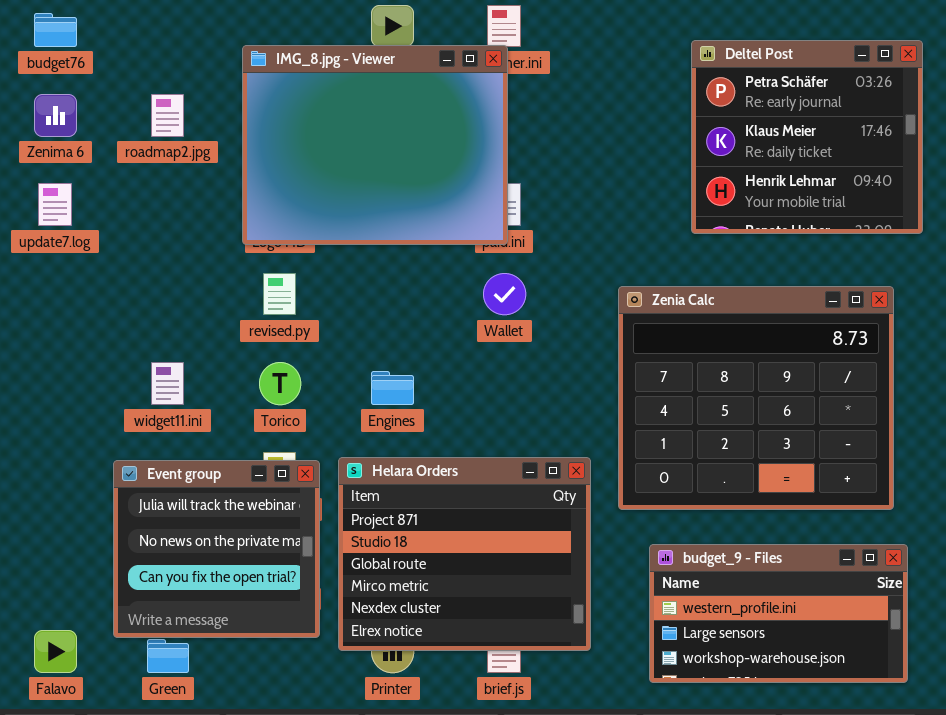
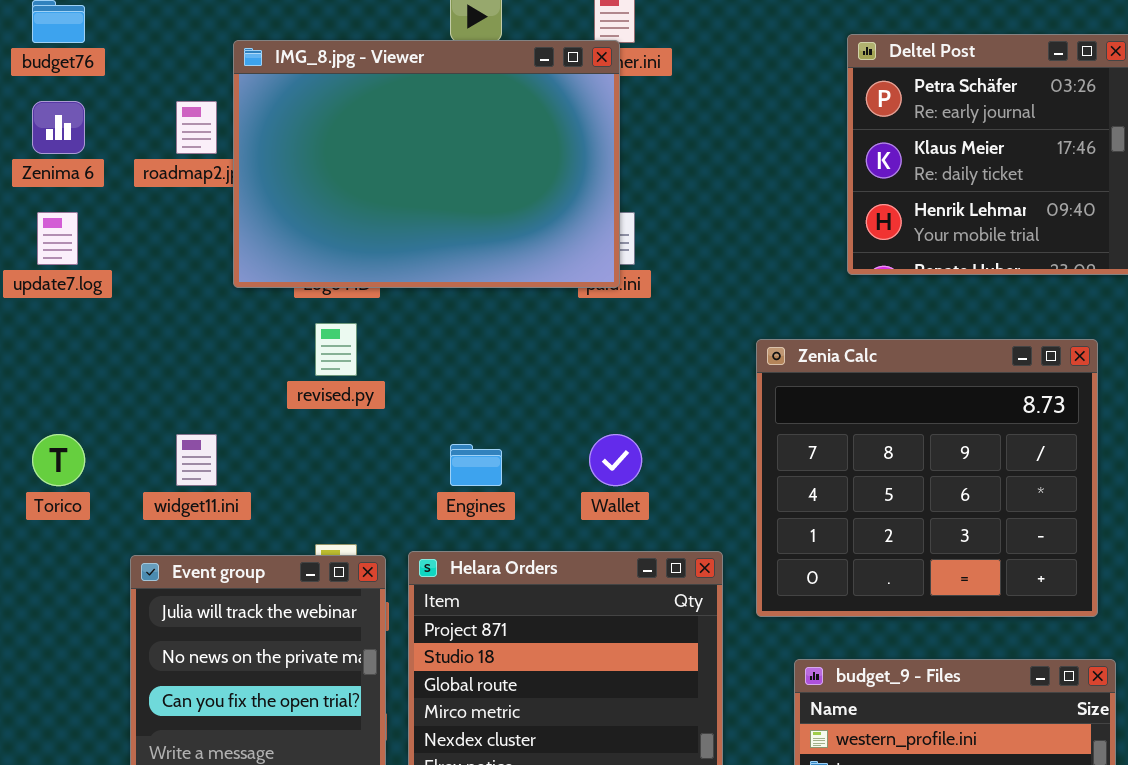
IMG_8.jpg - Viewer: [242,45,508,245] -> [233,40,620,288], resized
Wallet: [483,273,526,315] -> [589,434,642,486], moved
Torico: [259,362,301,405] -> [32,434,85,486], moved

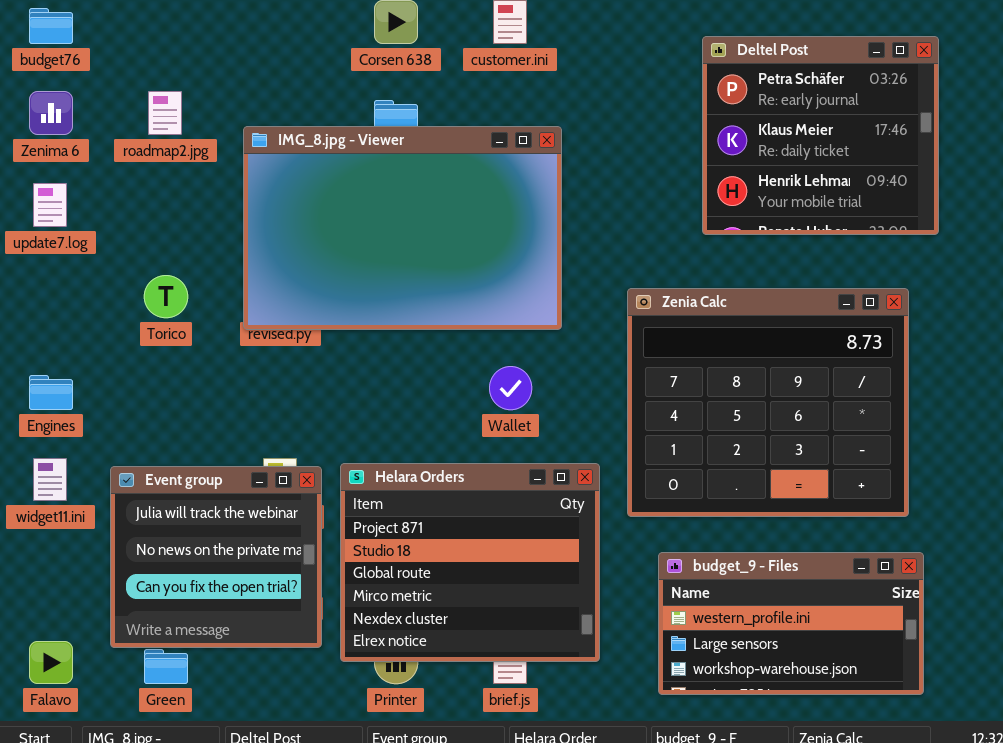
IMG_8.jpg - Viewer: [233,40,620,288] -> [243,126,562,330], moved
Torico: [32,434,85,486] -> [144,275,188,318], moved
widget11.ini: [176,434,217,486] -> [33,458,67,501], moved
Engines: [450,444,502,486] -> [29,375,73,410], moved

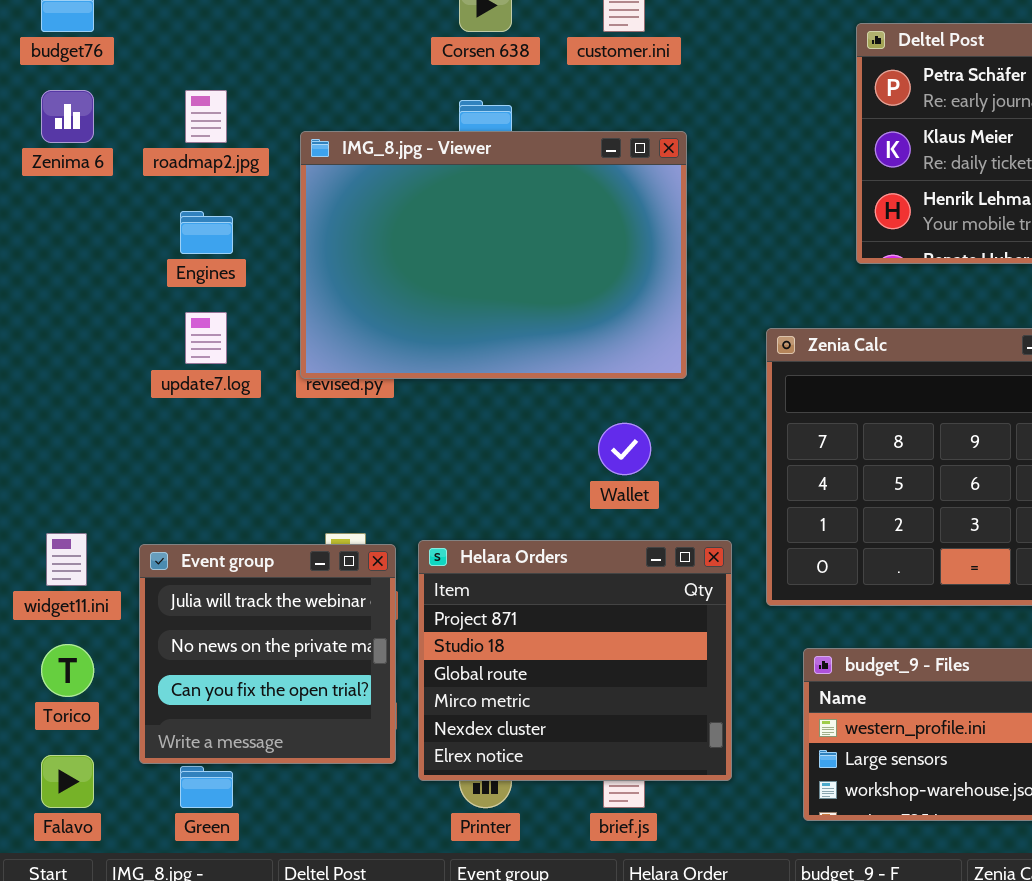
update7.log: [33,183,67,227] -> [185,312,227,364], moved
Torico: [144,275,188,318] -> [41,644,94,697], moved
Engines: [29,375,73,410] -> [180,211,233,254], moved

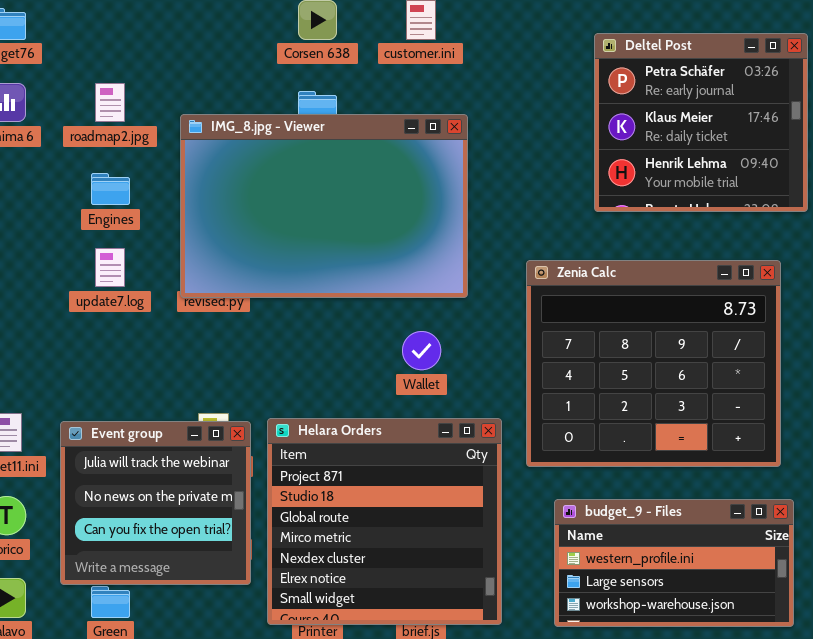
Helara Orders: [418,540,732,781] -> [267,418,502,625], resized

